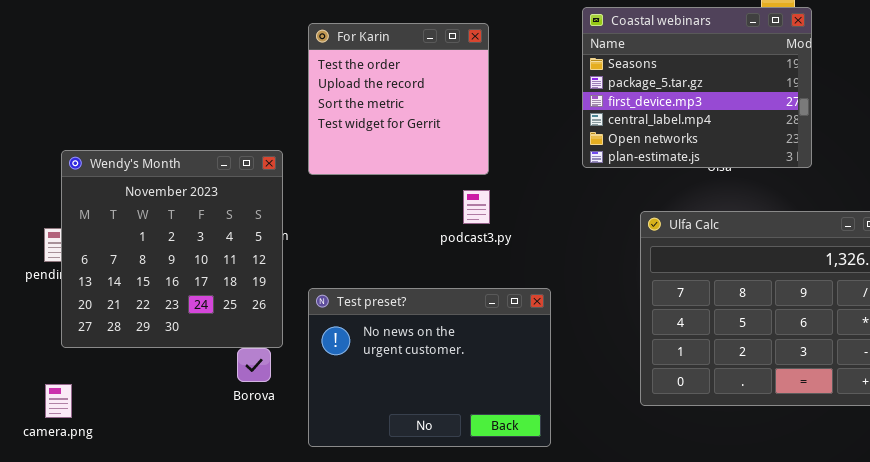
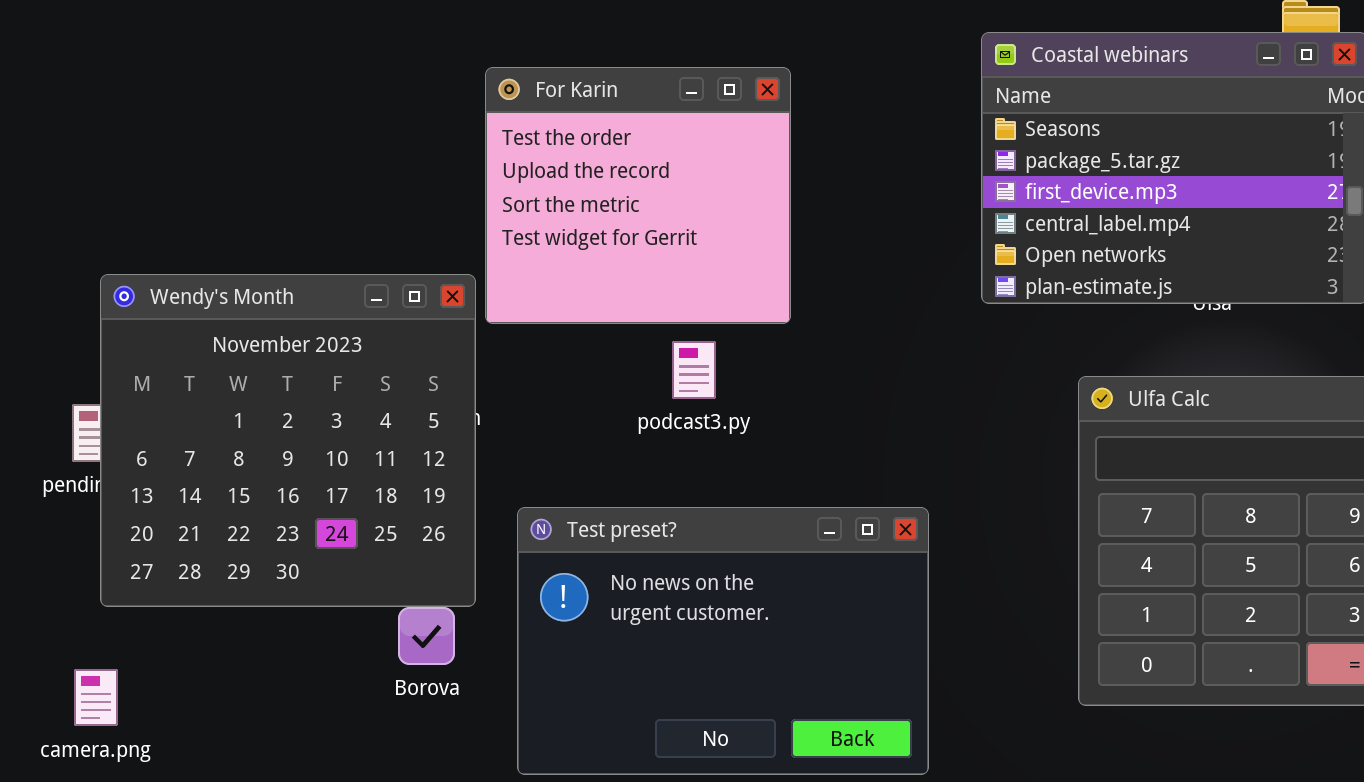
For Karin: [308,23,489,175] -> [485,67,791,324], moved
podcast3.py: [463,190,490,224] -> [672,341,716,399], moved

